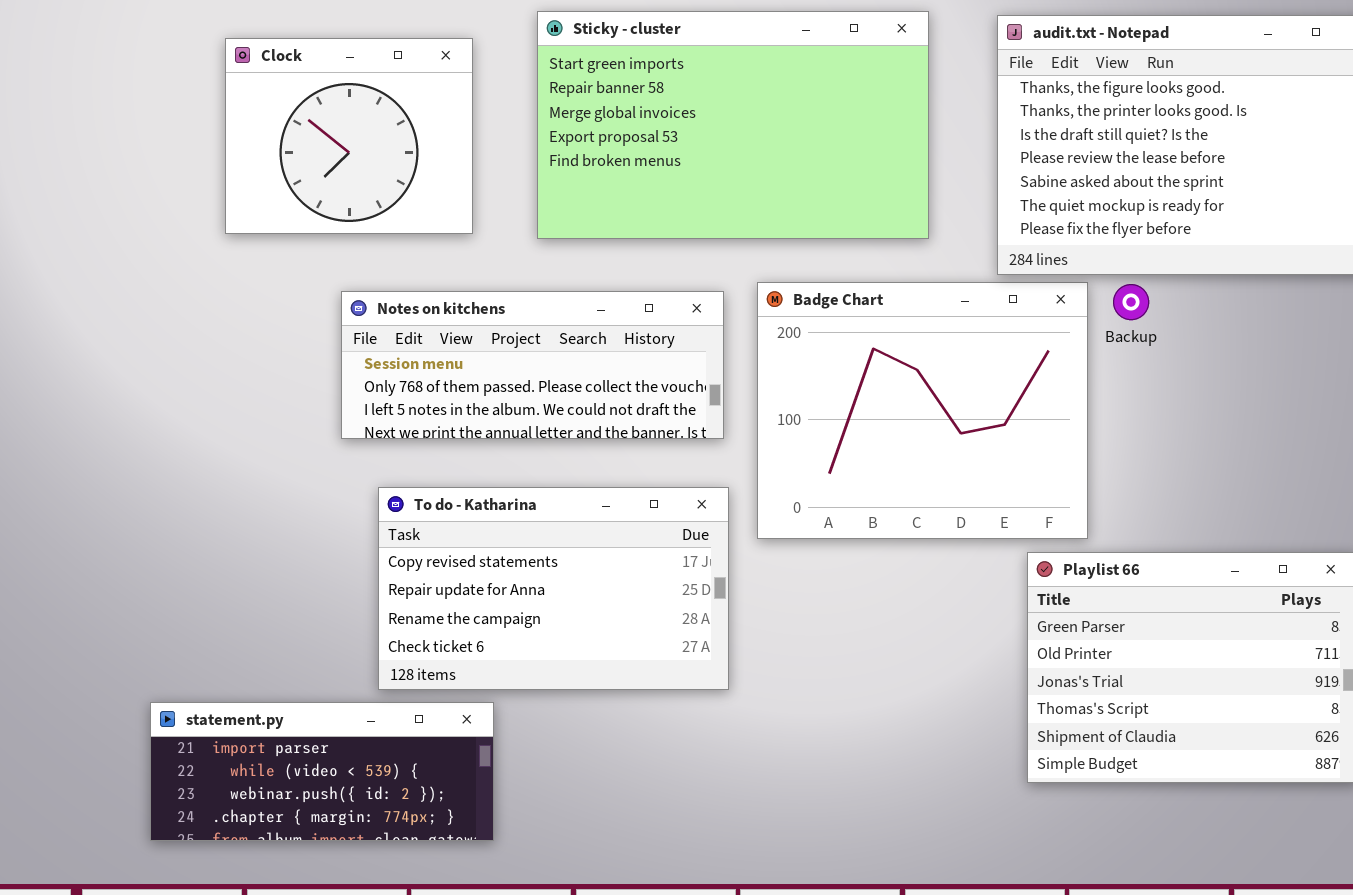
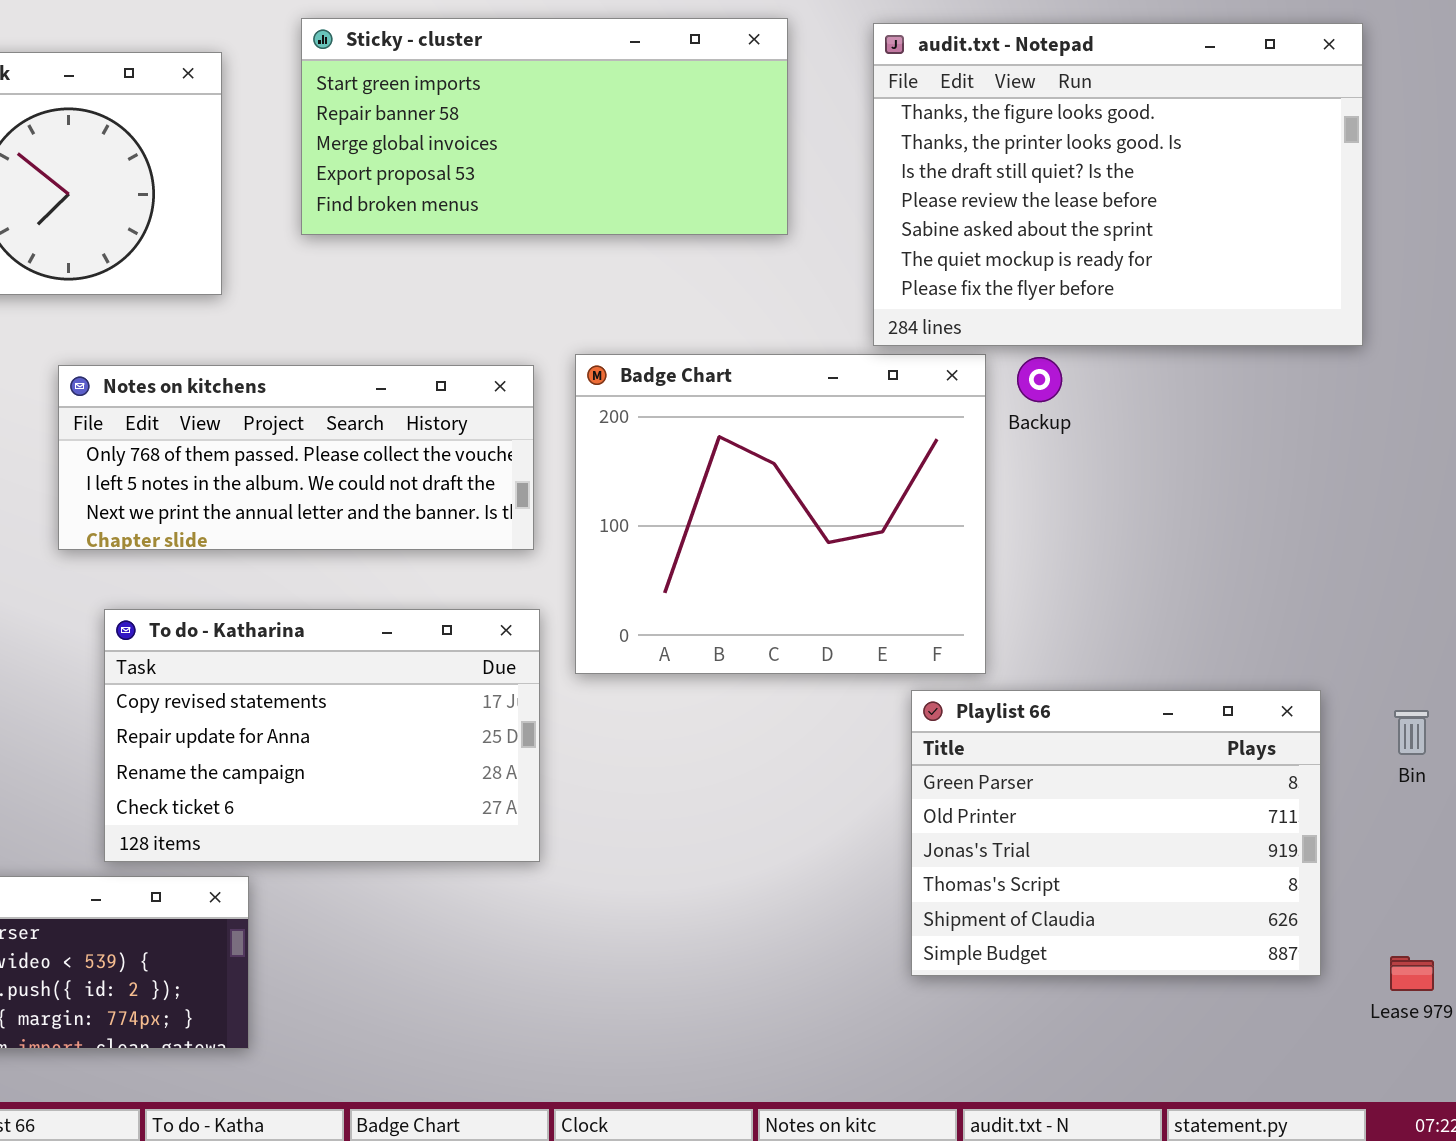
Sticky - cluster: [537,11,929,239] -> [301,18,788,235], resized
Notes on kitchens: [341,291,724,439] -> [58,365,534,550], scrolled down 1 row

